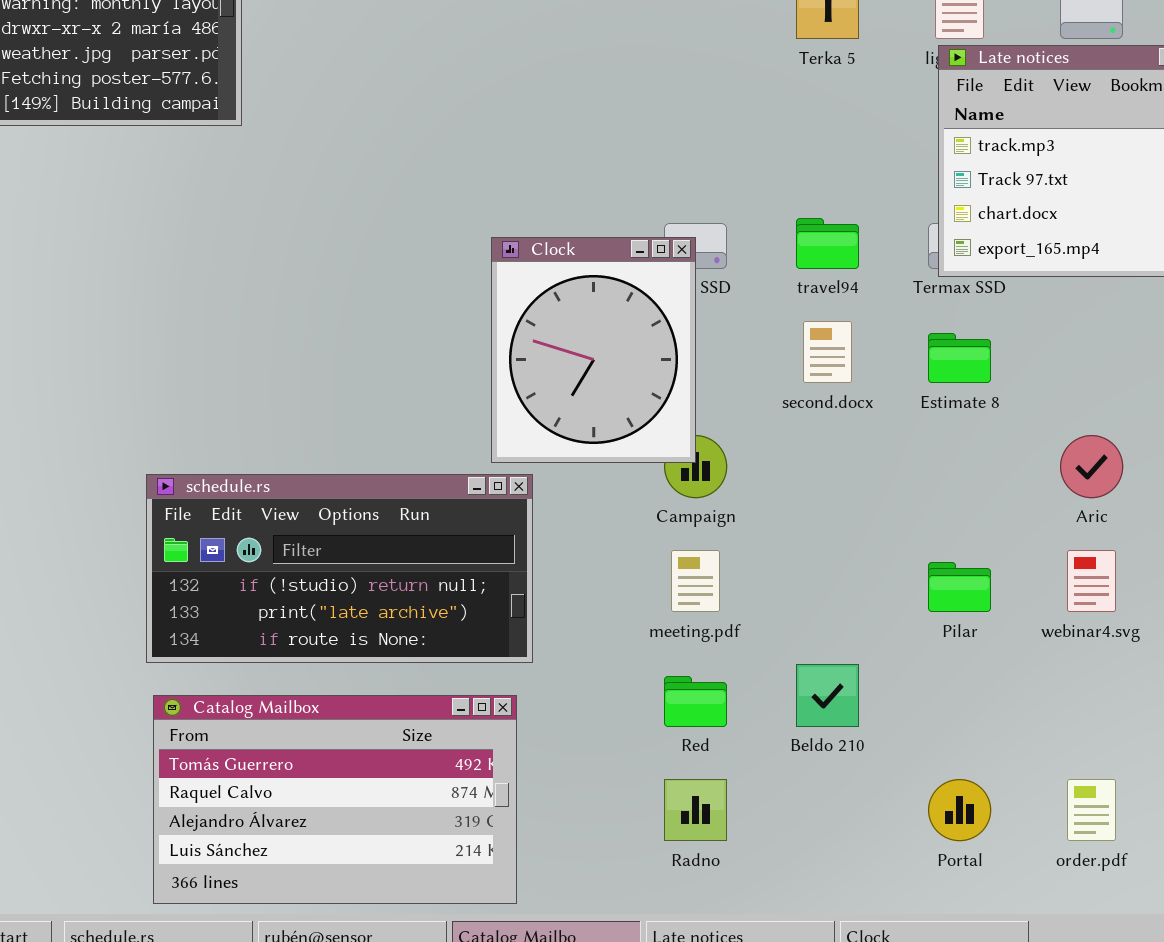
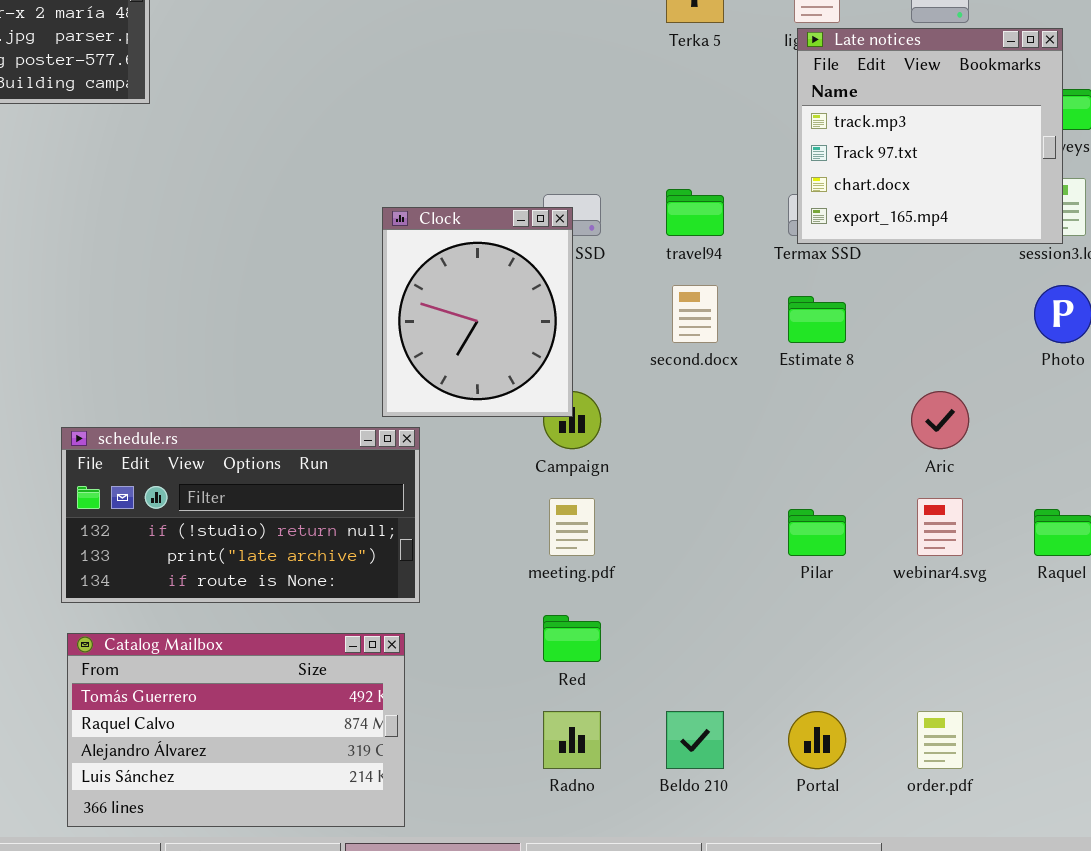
Beldo 210: [796,664,859,727] -> [666,711,724,769], moved

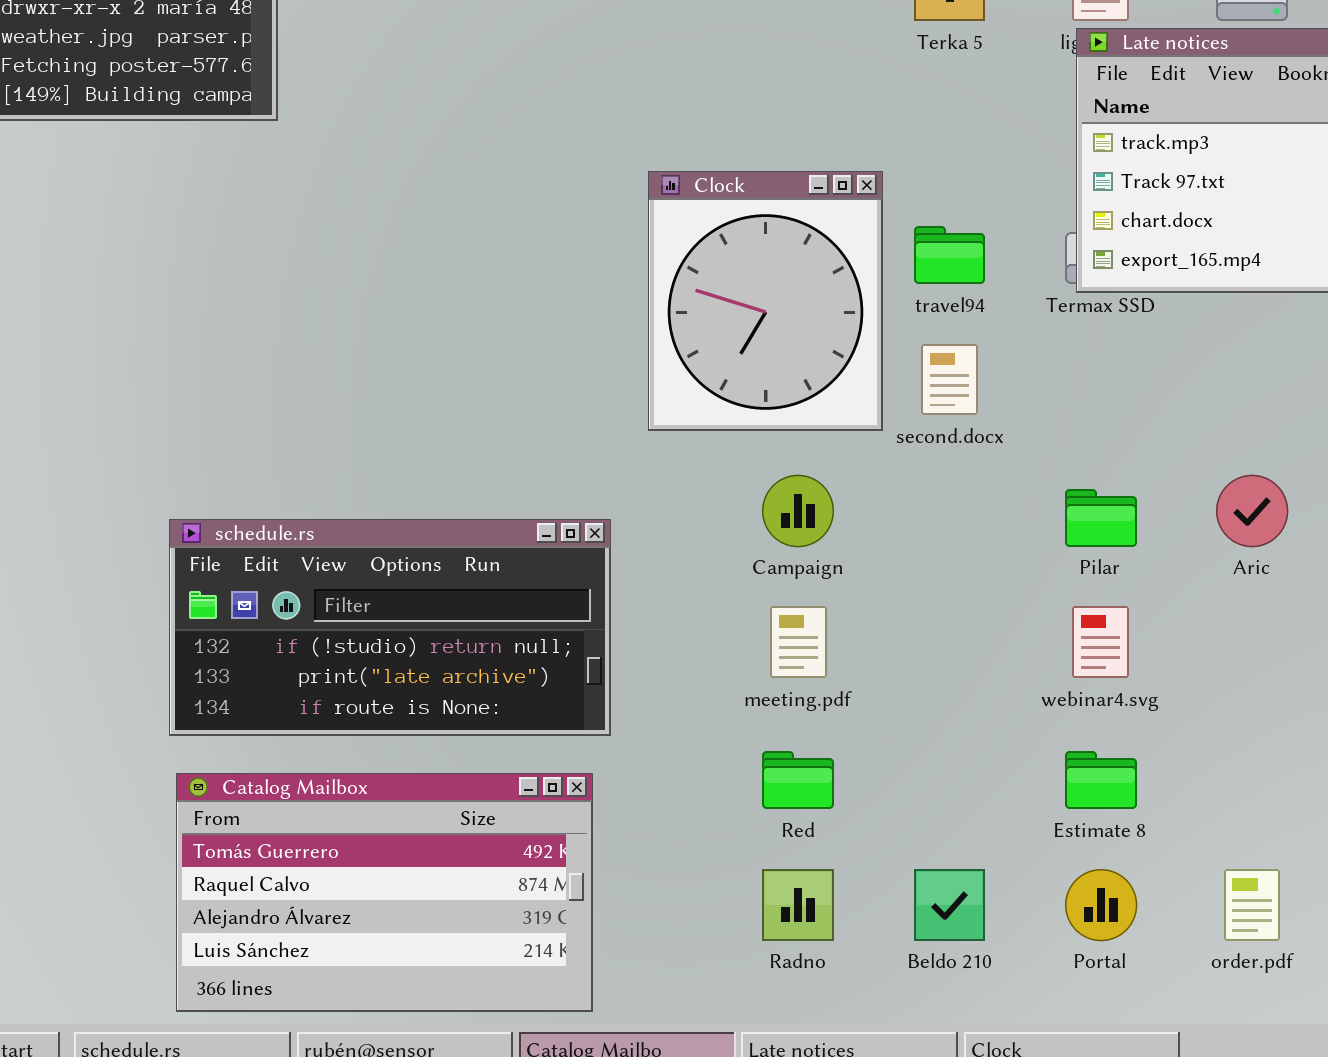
Clock: [382,207,573,417] -> [648,171,883,431], moved
Estimate 8: [788,296,846,343] -> [1065,751,1137,809], moved
webinar4.svg: [917,498,963,556] -> [1072,606,1129,678], moved
Pilar: [788,509,846,556] -> [1065,489,1137,547], moved

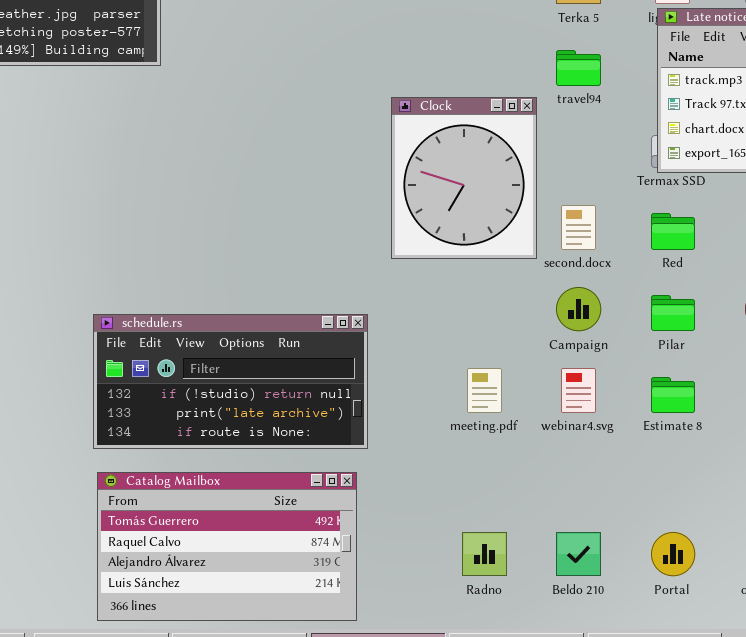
travel94: [914,226,985,284] -> [556,50,601,86], moved
Campaign: [762,475,834,547] -> [556,287,601,331], moved
webinar4.svg: [1072,606,1129,678] -> [561,368,596,413], moved
Red: [762,751,834,809] -> [651,213,695,250], moved
Estimate 8: [1065,751,1137,809] -> [651,377,695,413], moved

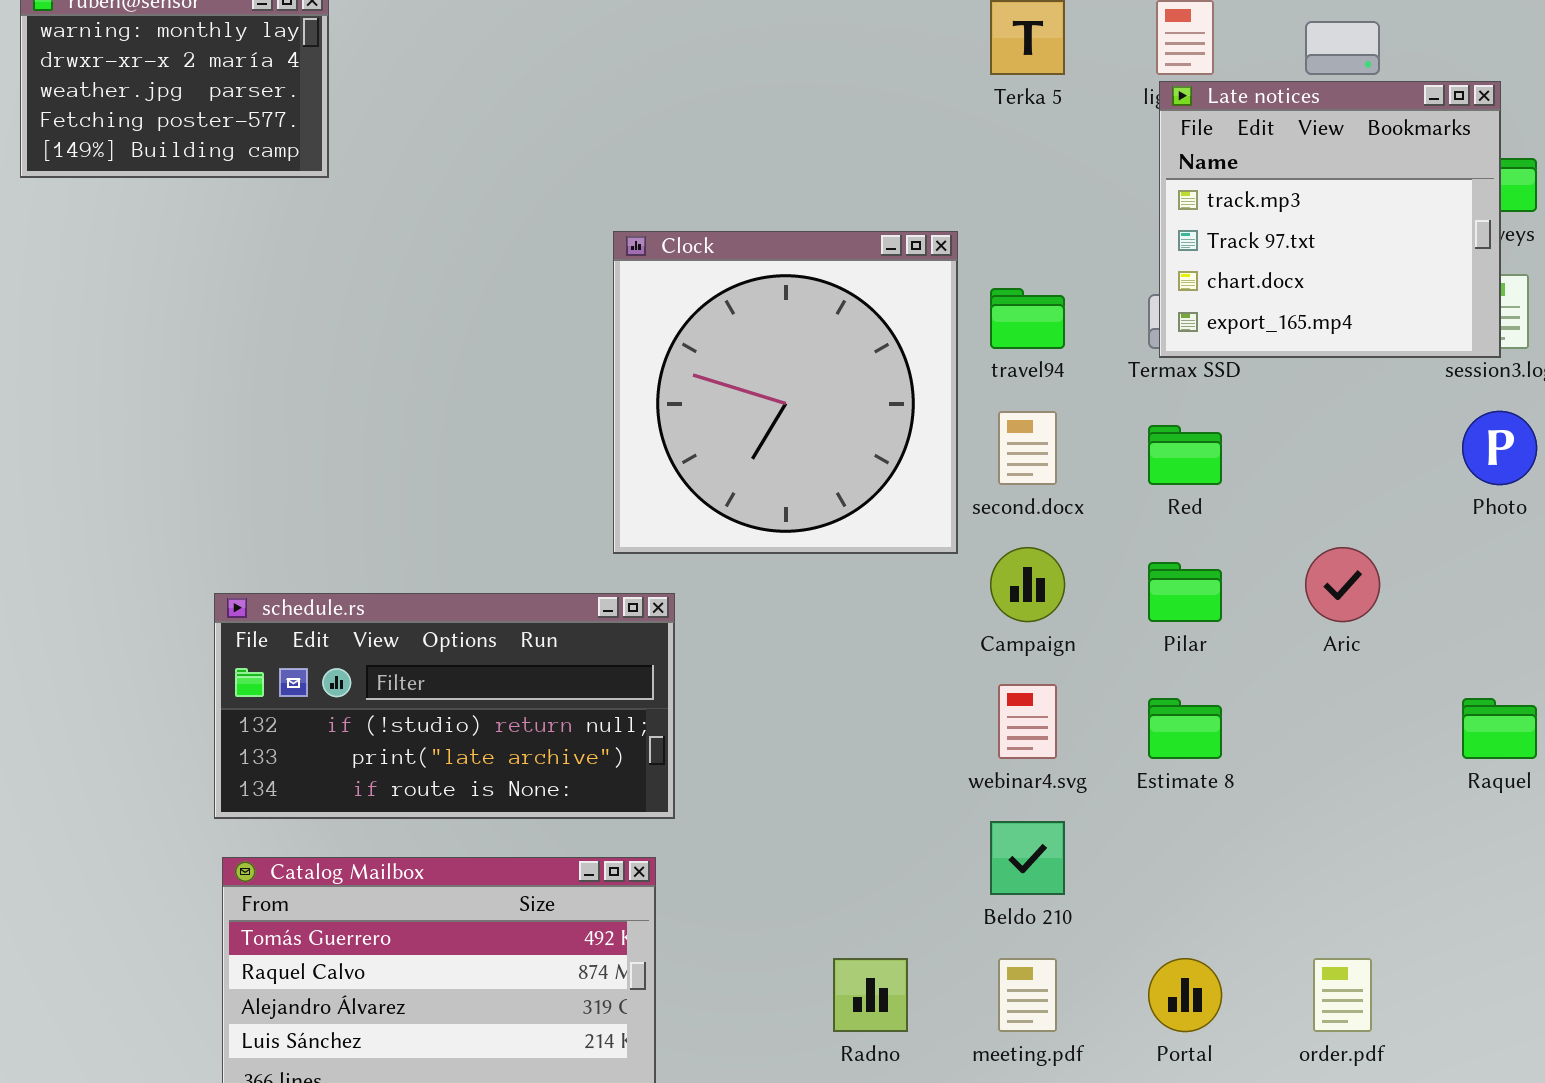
travel94: [556,50,601,86] -> [990,288,1065,349], moved
Clock: [391,97,537,259] -> [613,231,958,554], resized
meeting.pdf: [467,368,502,413] -> [998,958,1057,1032], moved
Beldo 210: [556,532,601,576] -> [990,821,1065,895], moved

